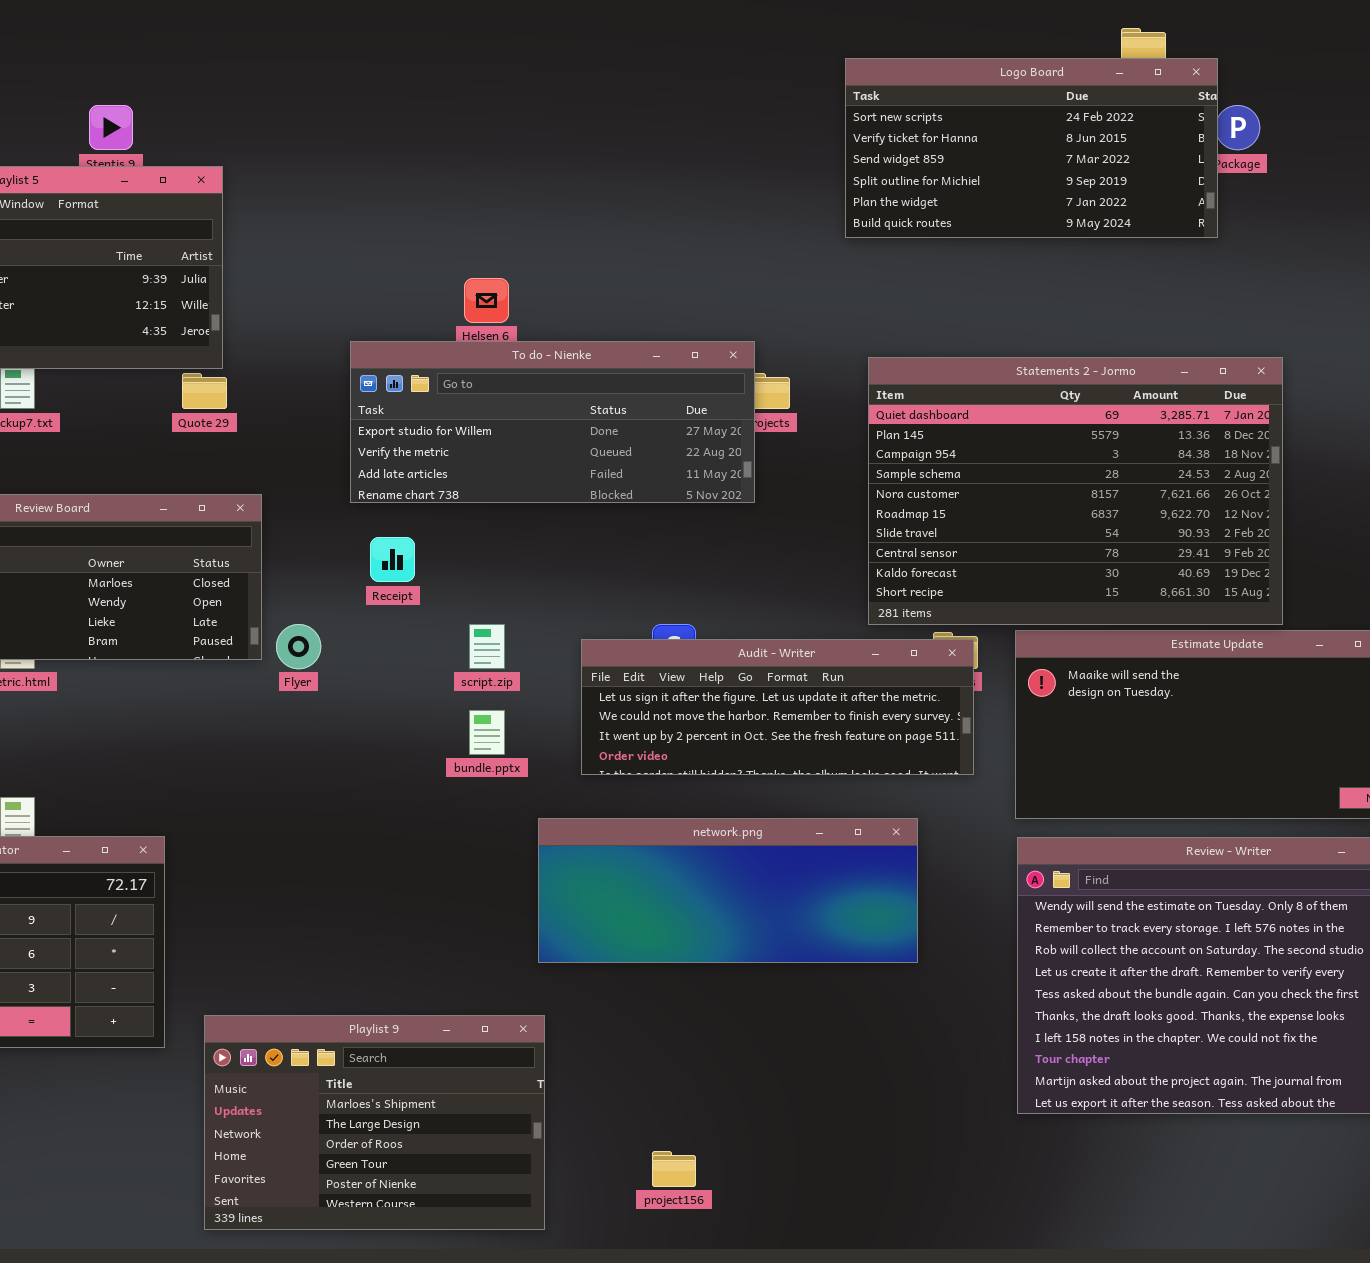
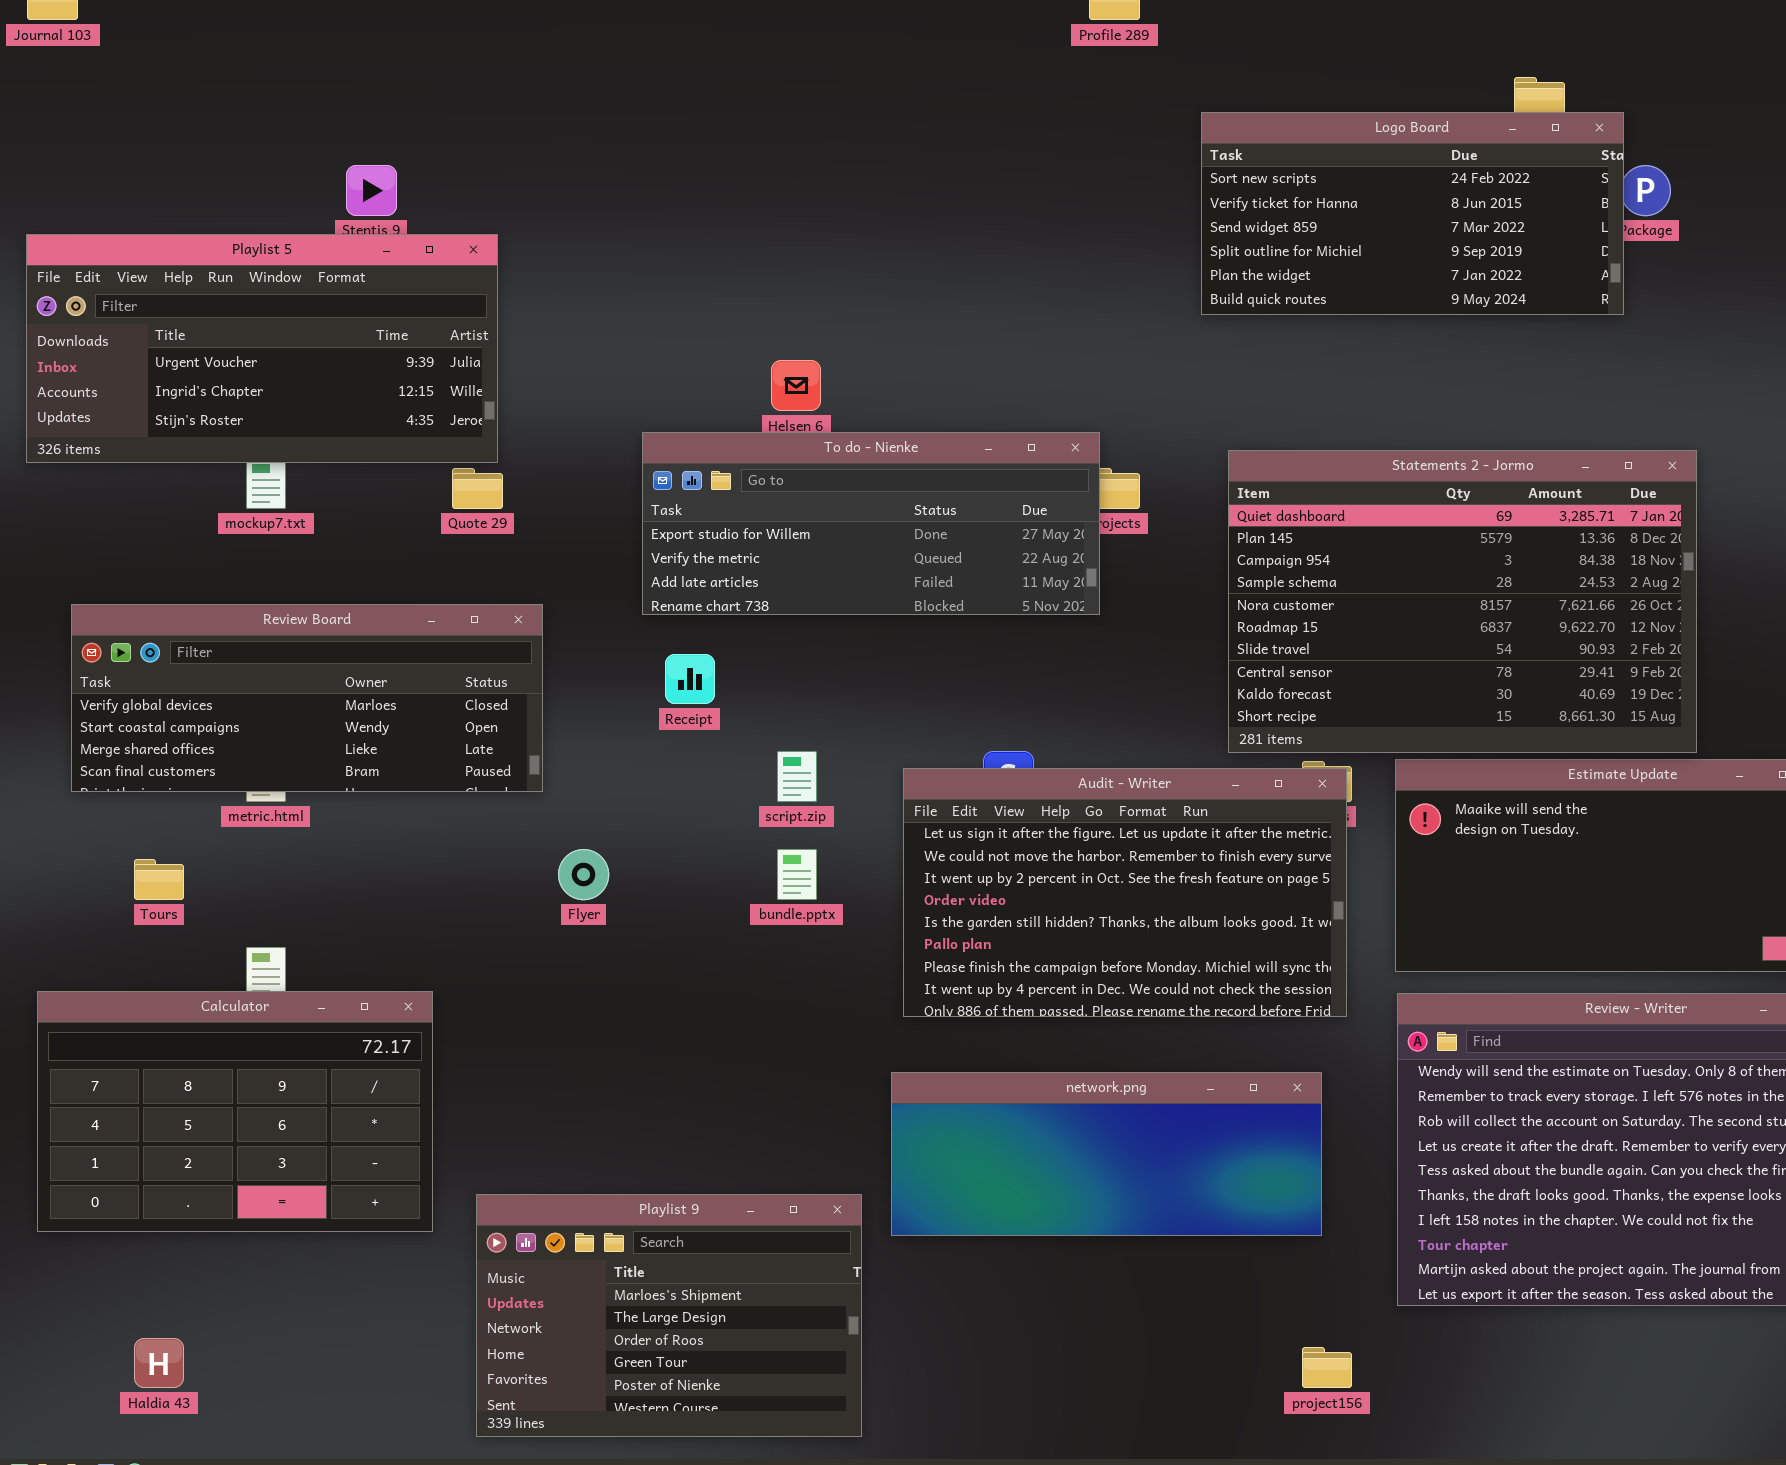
Flyer: [276,624,321,669] -> [558,849,609,900], moved
Audit - Writer: [581,639,974,775] -> [903,768,1347,1017], resized
network.png: [538,818,918,963] -> [891,1072,1322,1236], moved
project156: [652,1151,696,1187] -> [1302,1347,1352,1388], moved

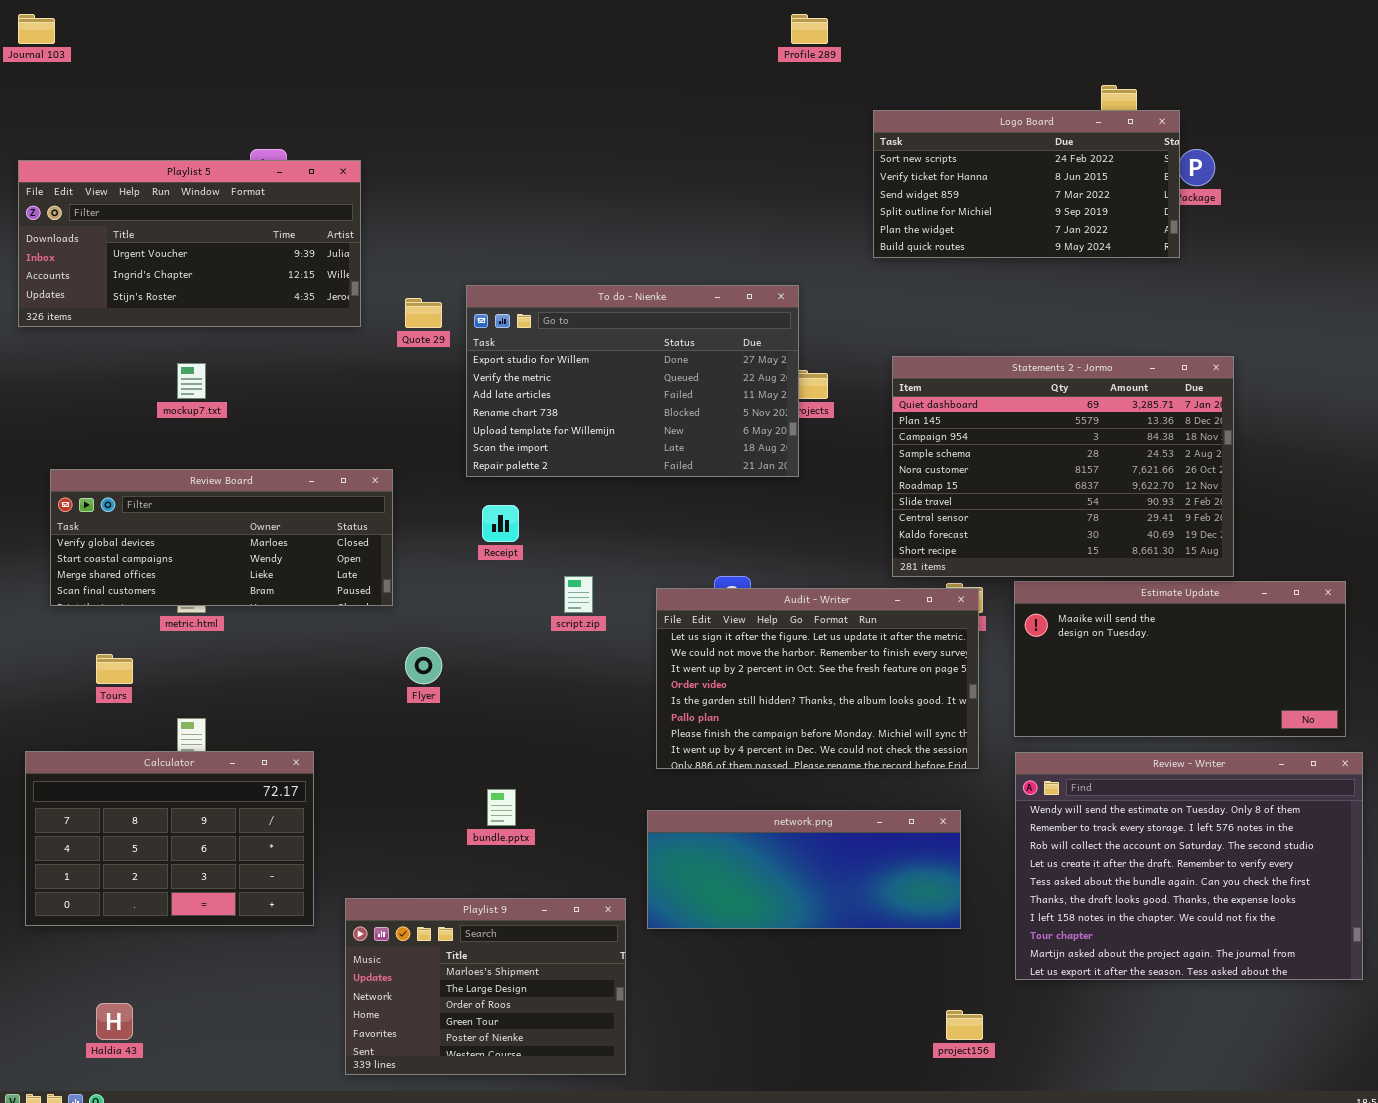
Playlist 5: [26,234,498,463] -> [18,160,361,327], moved
To do - Nienke: [642,432,1100,615] -> [466,285,799,477], resized
Quote 29: [452,468,503,509] -> [405,298,442,328], moved
bundle.pptx: [777,849,817,900] -> [487,789,516,826], moved

